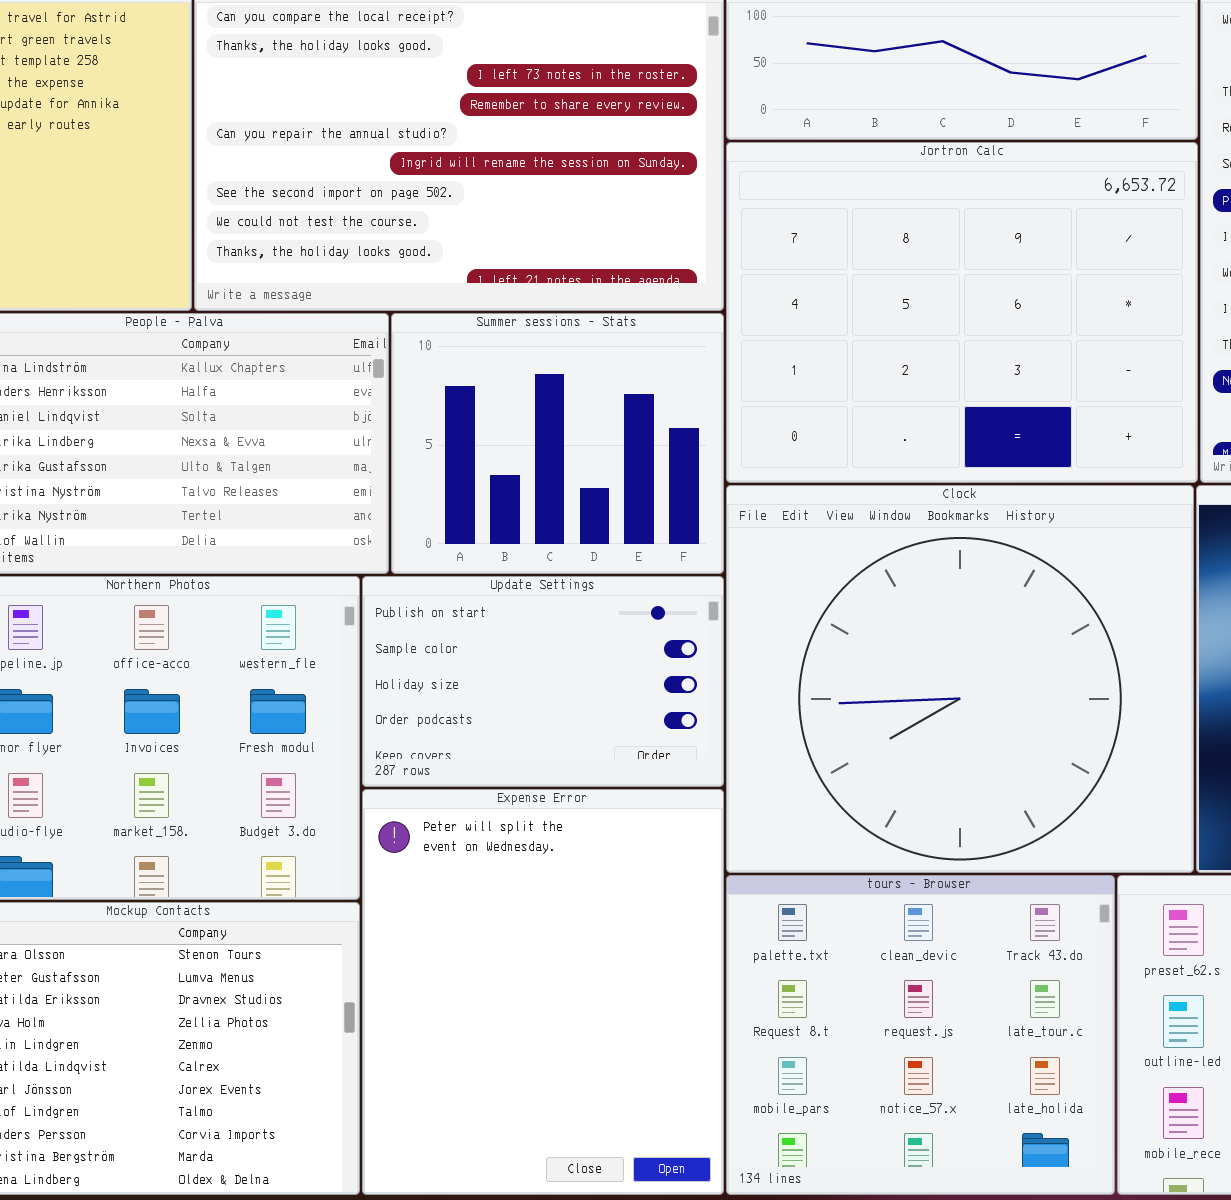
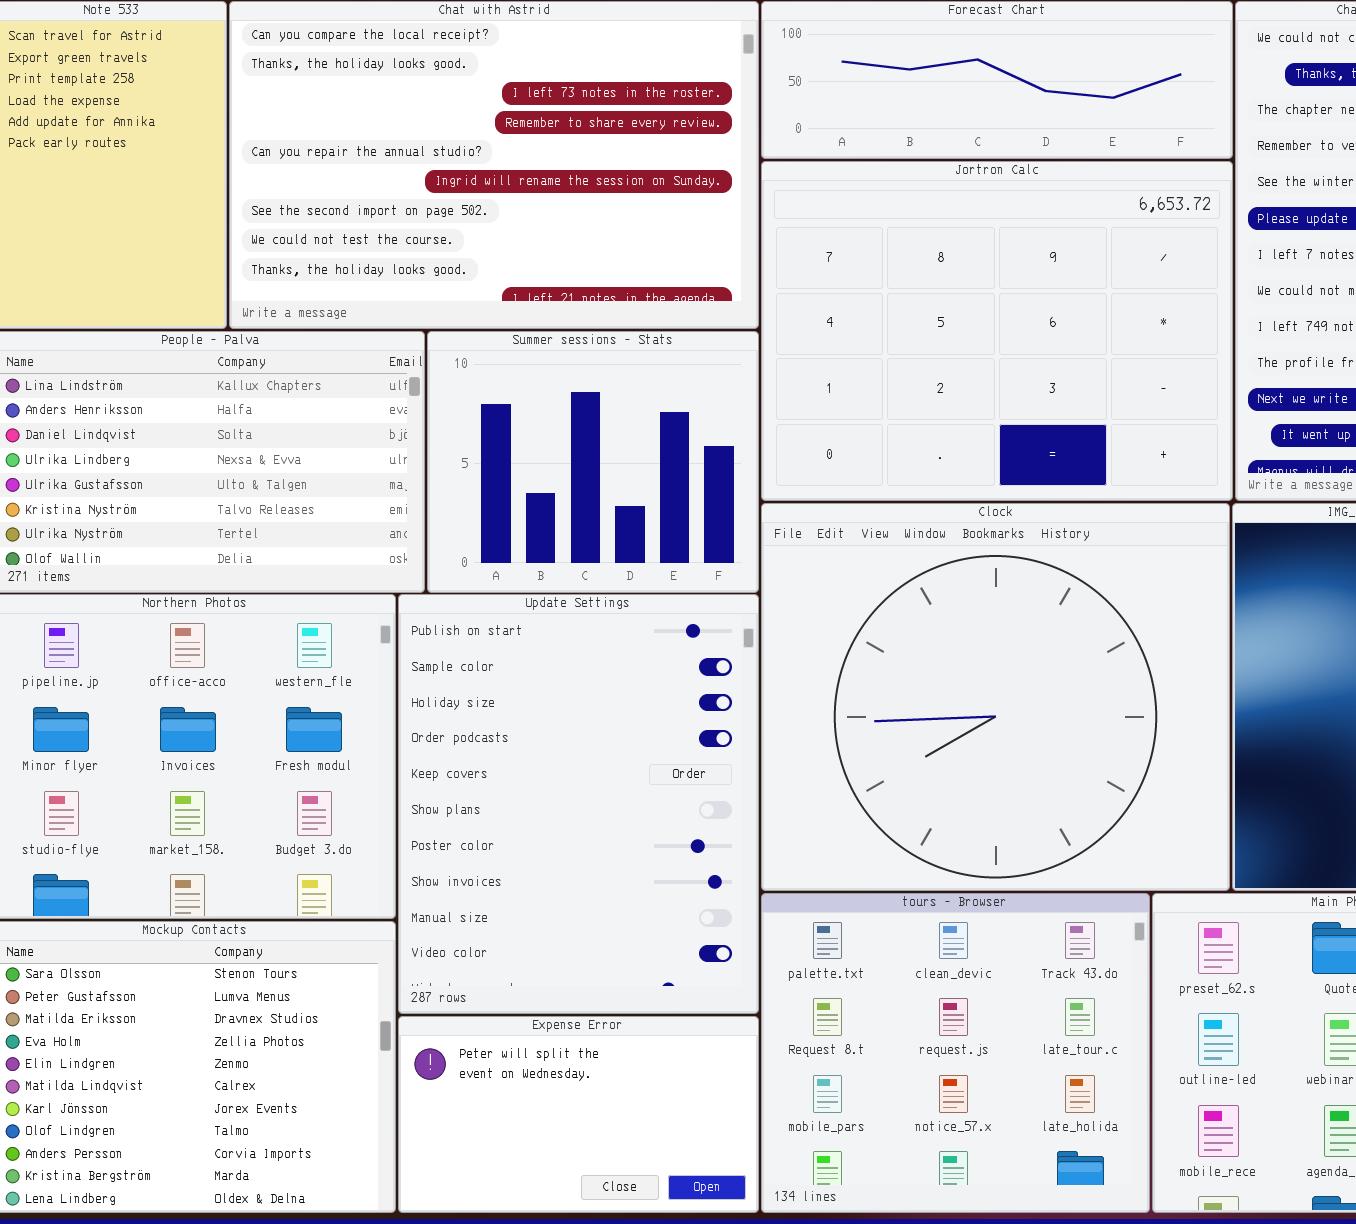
Update Settings: [362,576,724,787] -> [398,594,759,1014], resized
Expense Error: [362,789,724,1195] -> [398,1016,759,1213], resized

